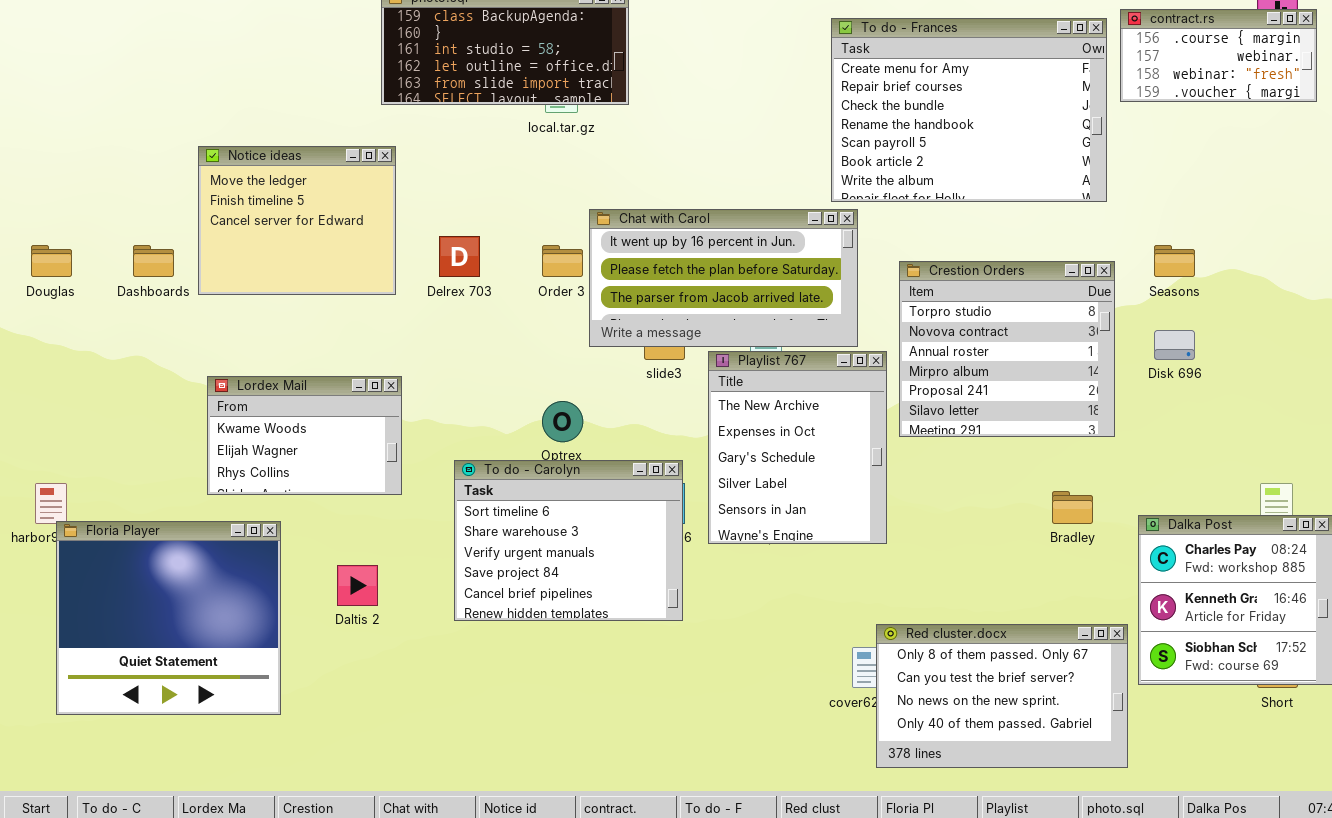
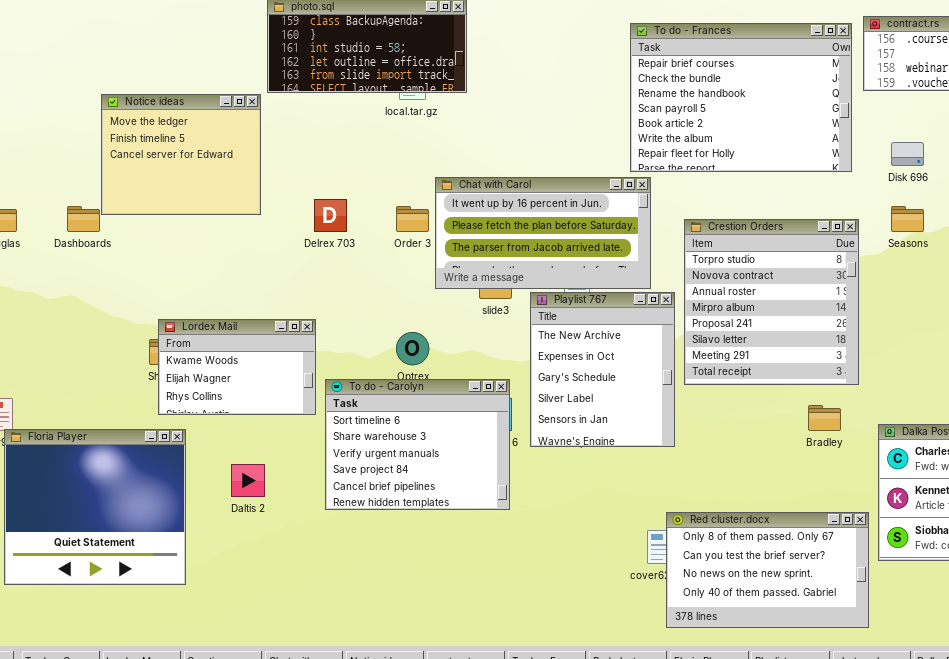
To do - Frances: [831,18,1107,202] -> [630,23,852,172], scrolled down 1 row
Notice ideas: [198,146,396,295] -> [101,94,261,215], moved
Crestion Orders: [899,261,1115,437] -> [684,219,859,385], resized
Disk 696: [1154,330,1195,360] -> [891,142,924,166], moved
Lordex Mail: [207,376,402,495] -> [158,319,316,415], moved

